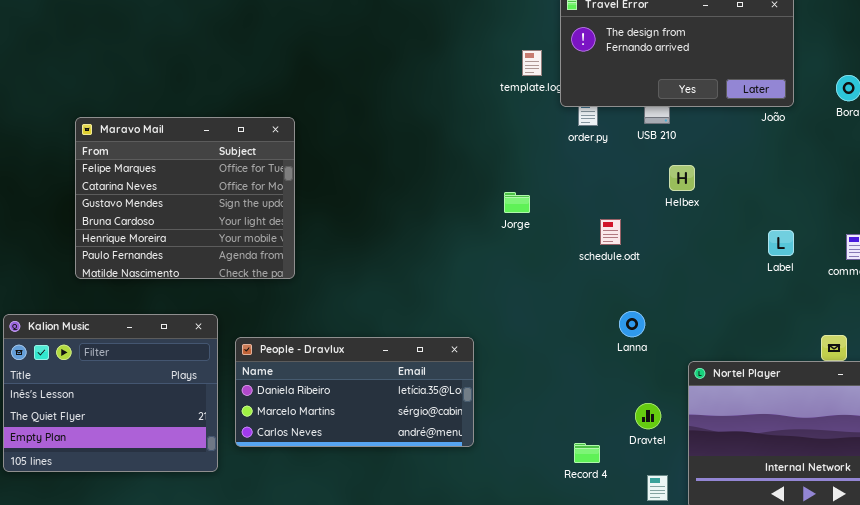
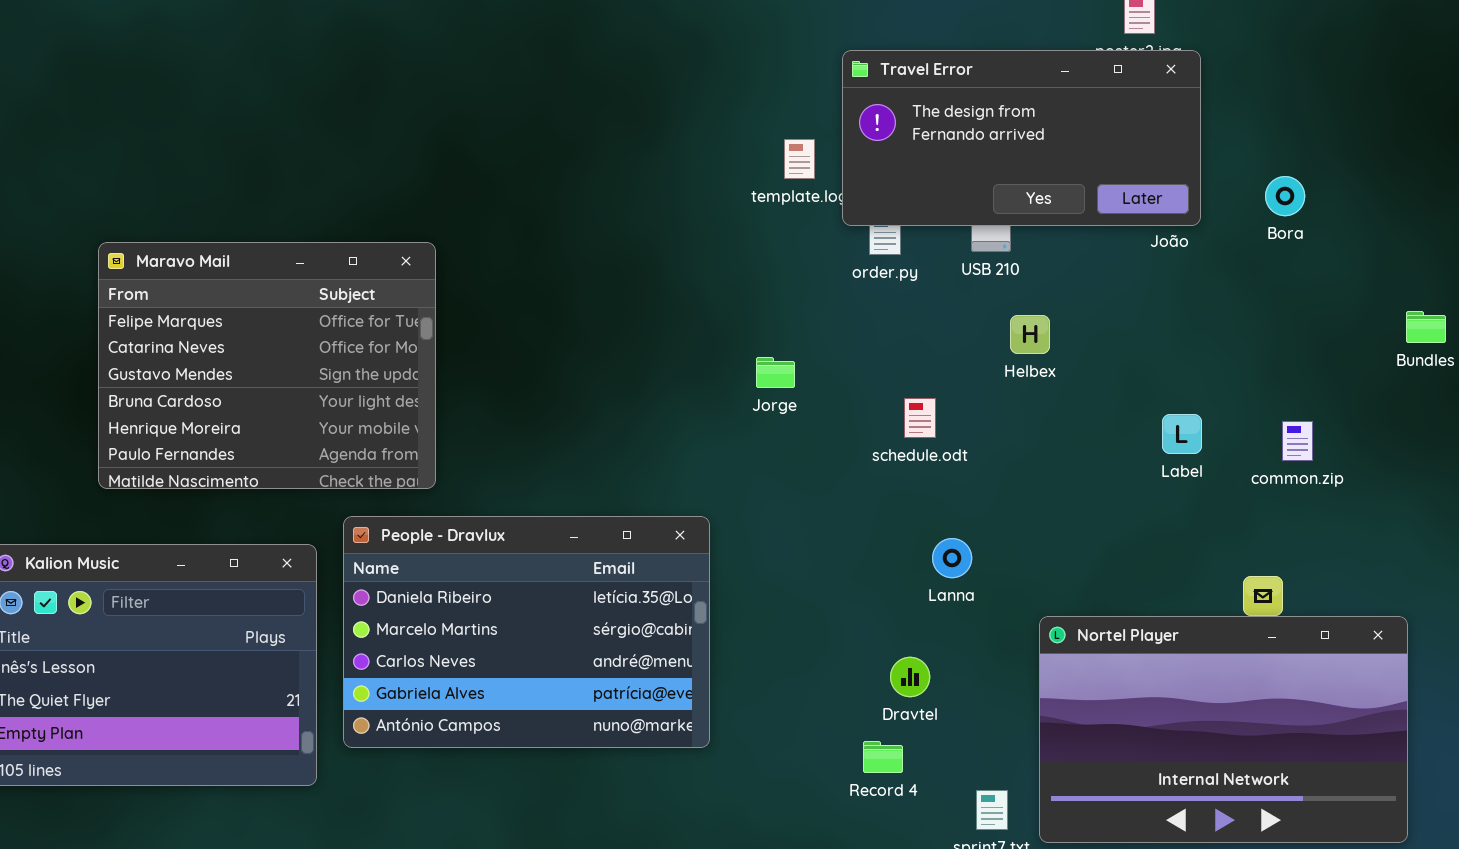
People - Dravlux: [235,337,474,447] -> [343,516,710,748], resized
Dravtel: [635,403,661,429] -> [890,657,930,697], moved

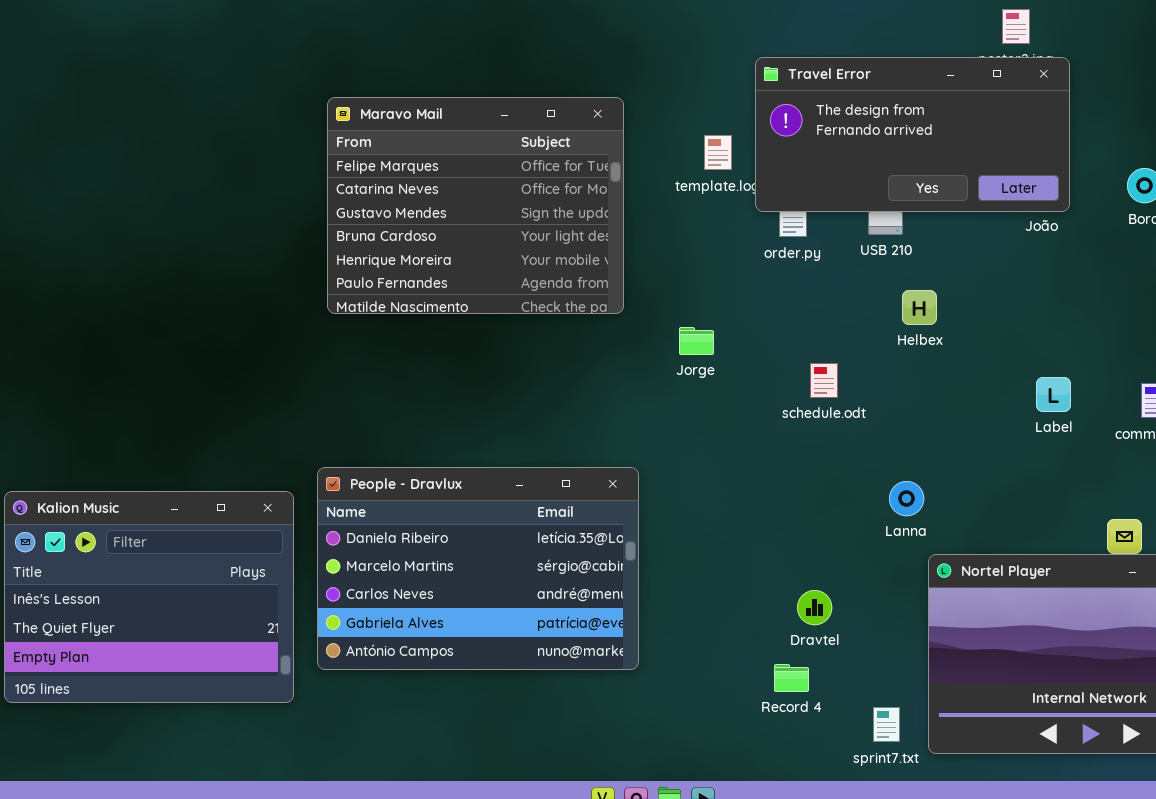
Maravo Mail: [98,242,436,489] -> [327,97,624,314], moved
Lanna: [932,538,972,578] -> [889,481,924,516], moved

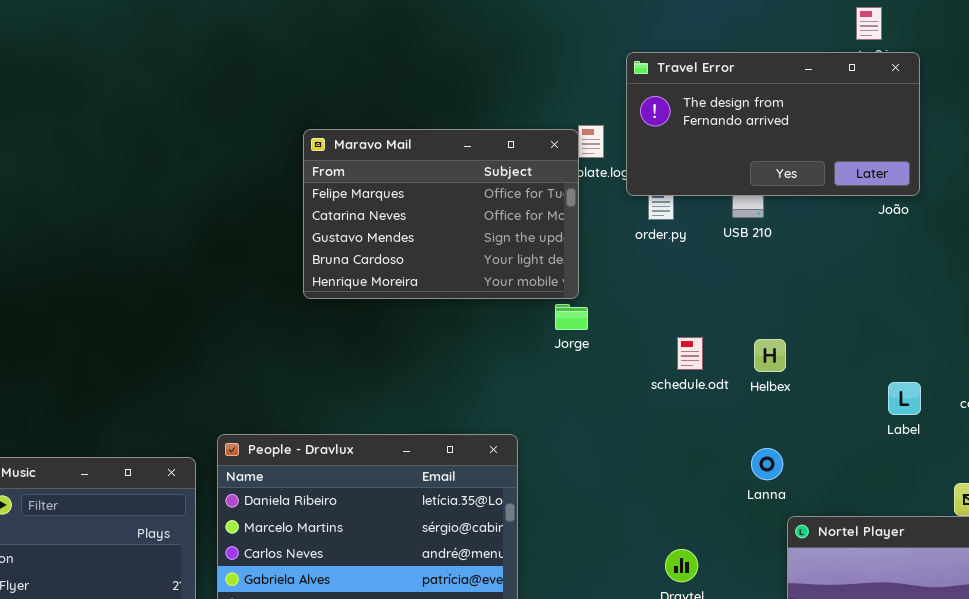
Maravo Mail: [327,97,624,314] -> [303,129,579,299], moved, resized
Helbex: [902,290,937,325] -> [754,339,786,372], moved
Label: [1036,377,1071,412] -> [888,382,921,415], moved

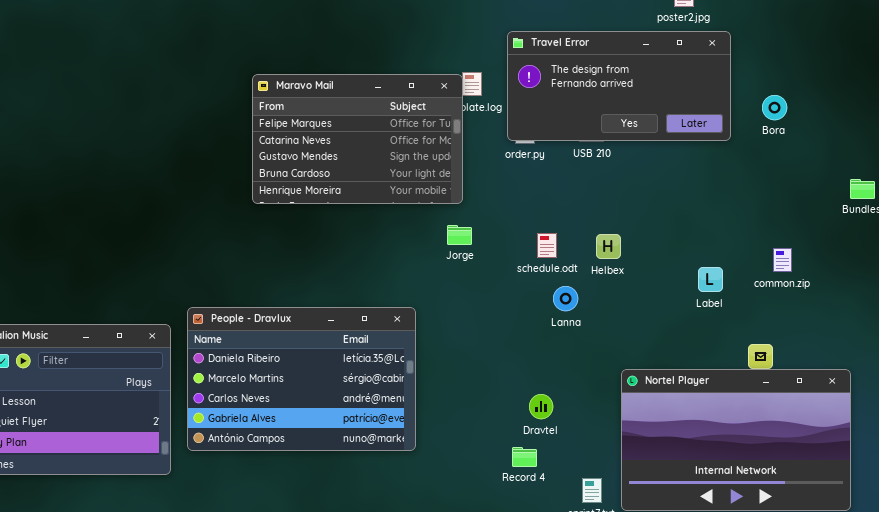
Travel Error: [626,52,920,196] -> [507,31,731,141], moved
Jorge: [555,304,588,330] -> [447,225,472,245], moved
Lanna: [751,448,783,480] -> [553,286,578,311], moved

